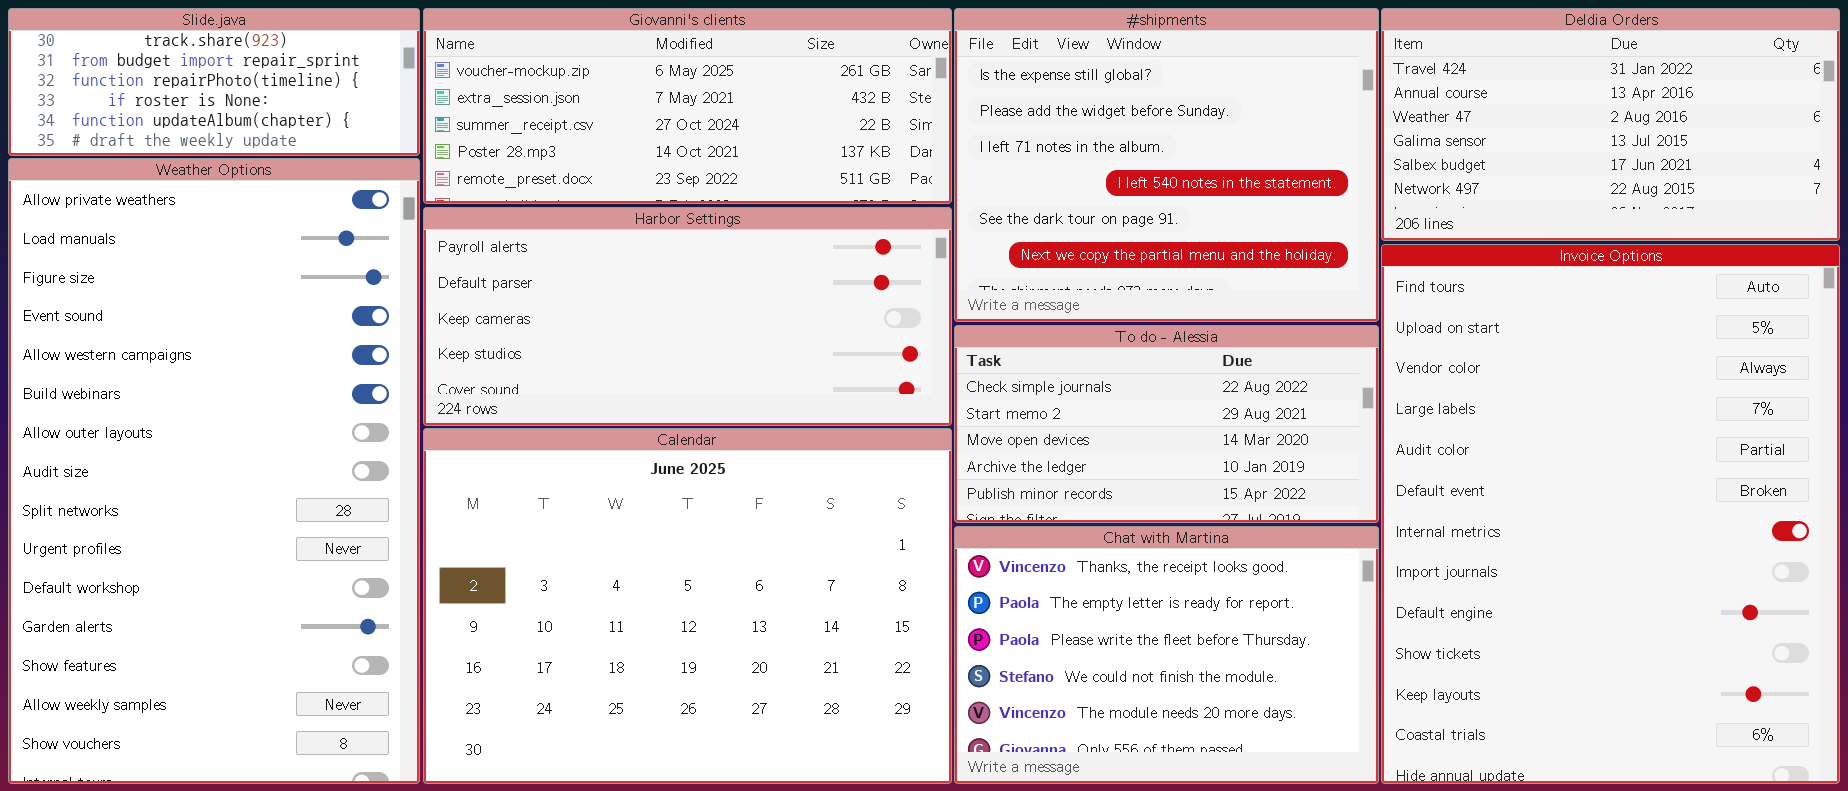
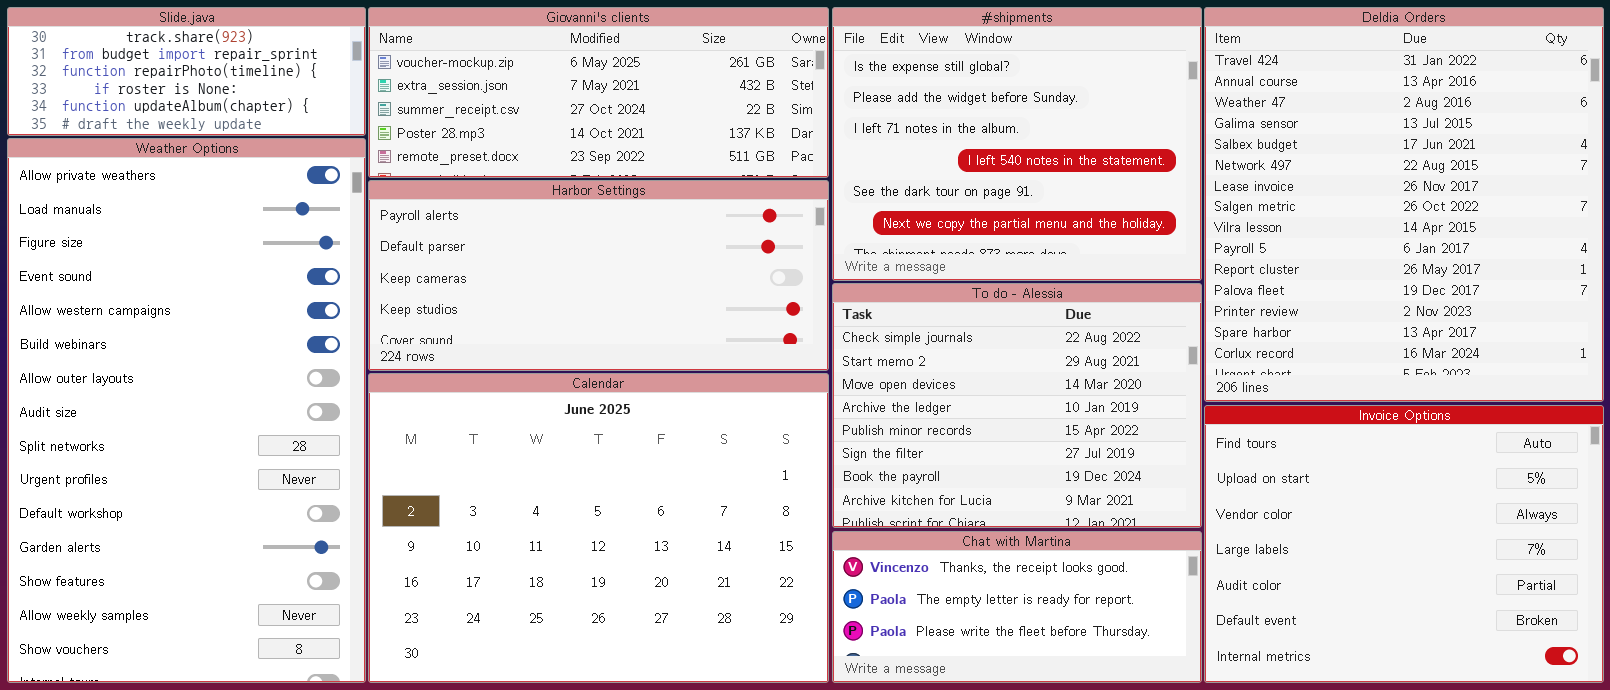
Deldia Orders: [1381,8,1840,241] -> [1204,7,1604,402], resized
Invoice Options: [1381,244,1840,784] -> [1204,405,1604,683], resized
To do - Alessia: [954,325,1379,523] -> [832,283,1202,528], resized
Chat with Martina: [954,526,1379,784] -> [832,531,1202,683], resized

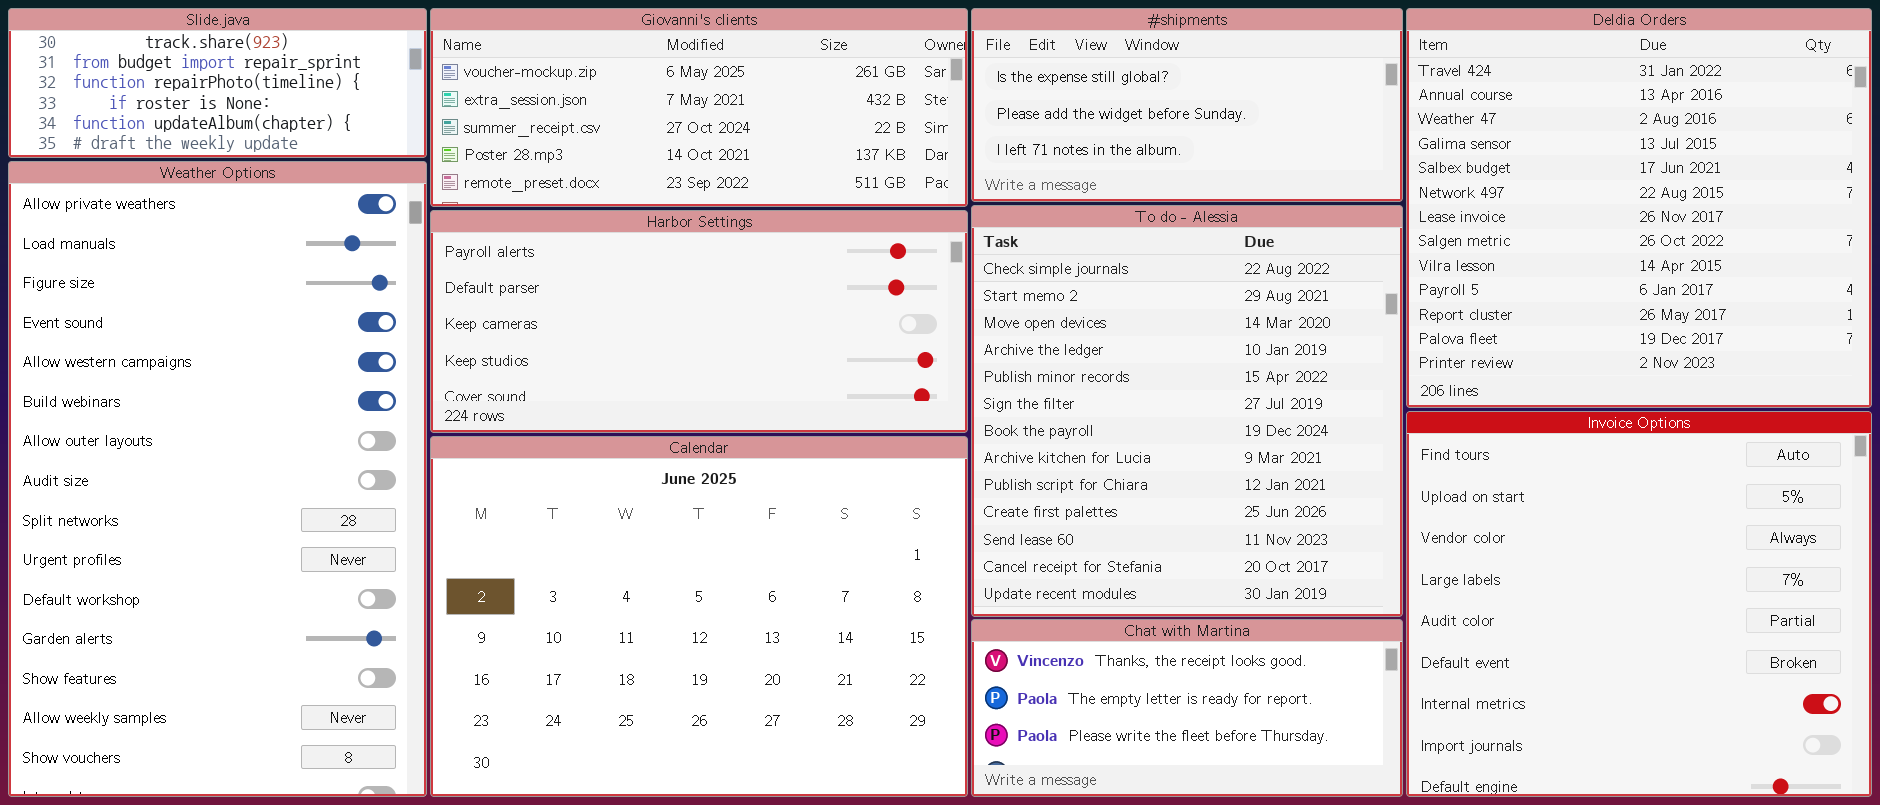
#shipments: [832,7,1202,281] -> [971,8,1403,202], resized
Deldia Orders: [1204,7,1604,402] -> [1406,8,1872,408], resized
To do - Alessia: [832,283,1202,528] -> [971,205,1403,617], resized
Invoice Options: [1204,405,1604,683] -> [1406,411,1872,797], resized

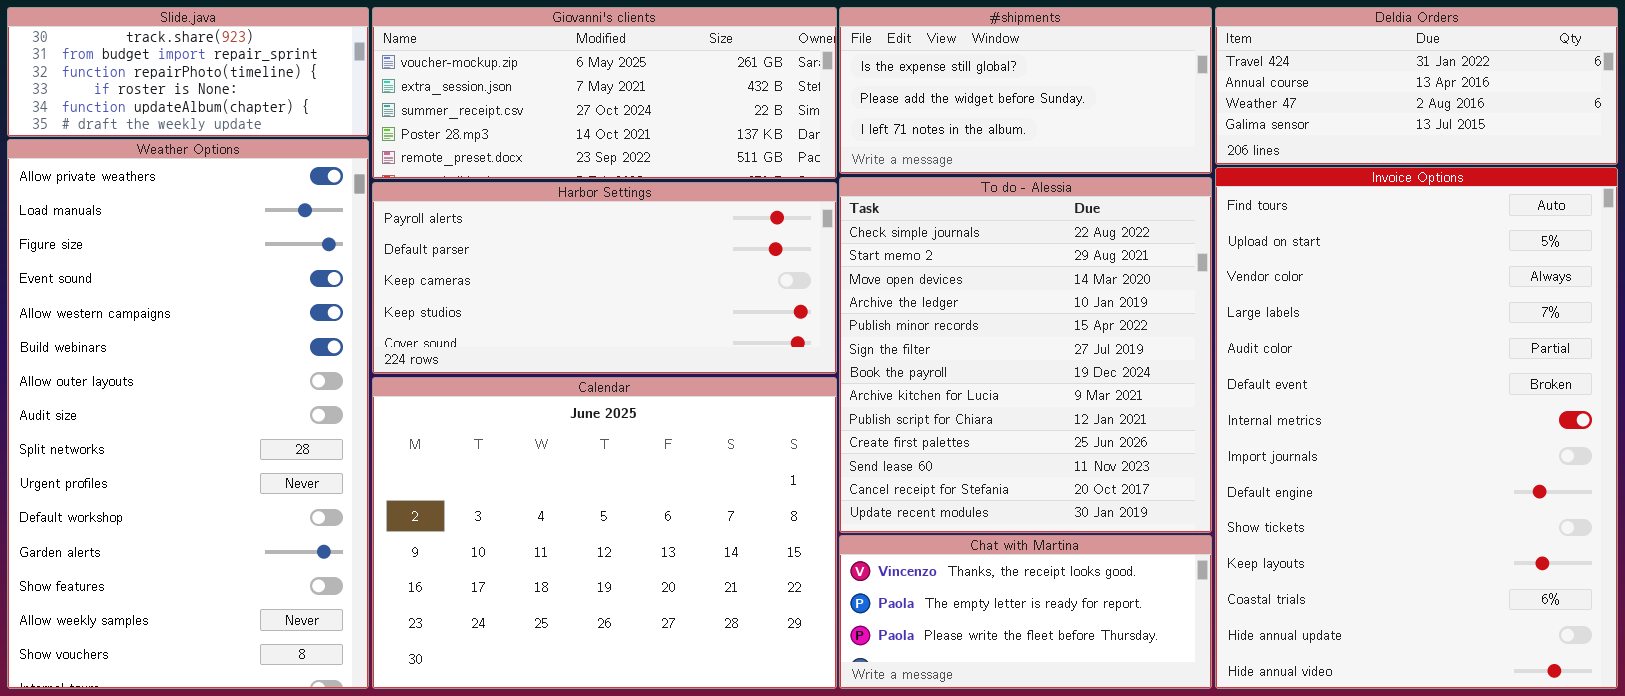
Deldia Orders: [1406,8,1872,408] -> [1215,7,1618,165], resized
Invoice Options: [1406,411,1872,797] -> [1215,167,1618,689], resized

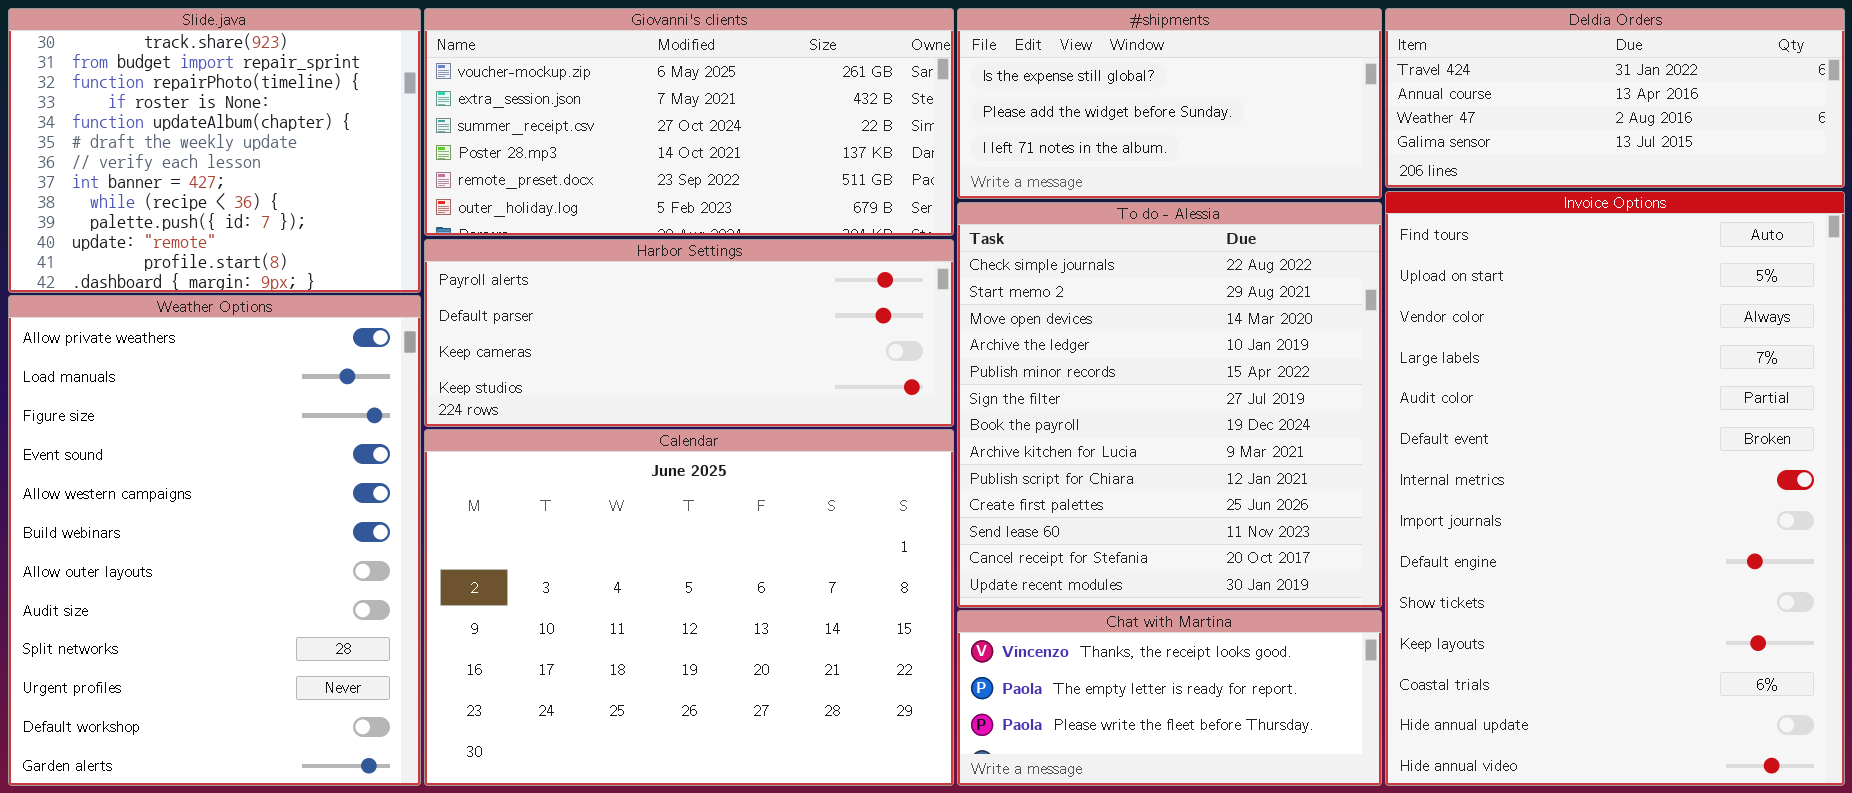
Slide.java: [7,7,369,137] -> [8,8,421,293], resized
Giovanni's clients: [372,7,837,179] -> [424,8,954,236], resized
Weather Options: [7,139,369,689] -> [8,295,421,786], resized
Harbor Settings: [372,182,837,374] -> [424,239,954,427], resized

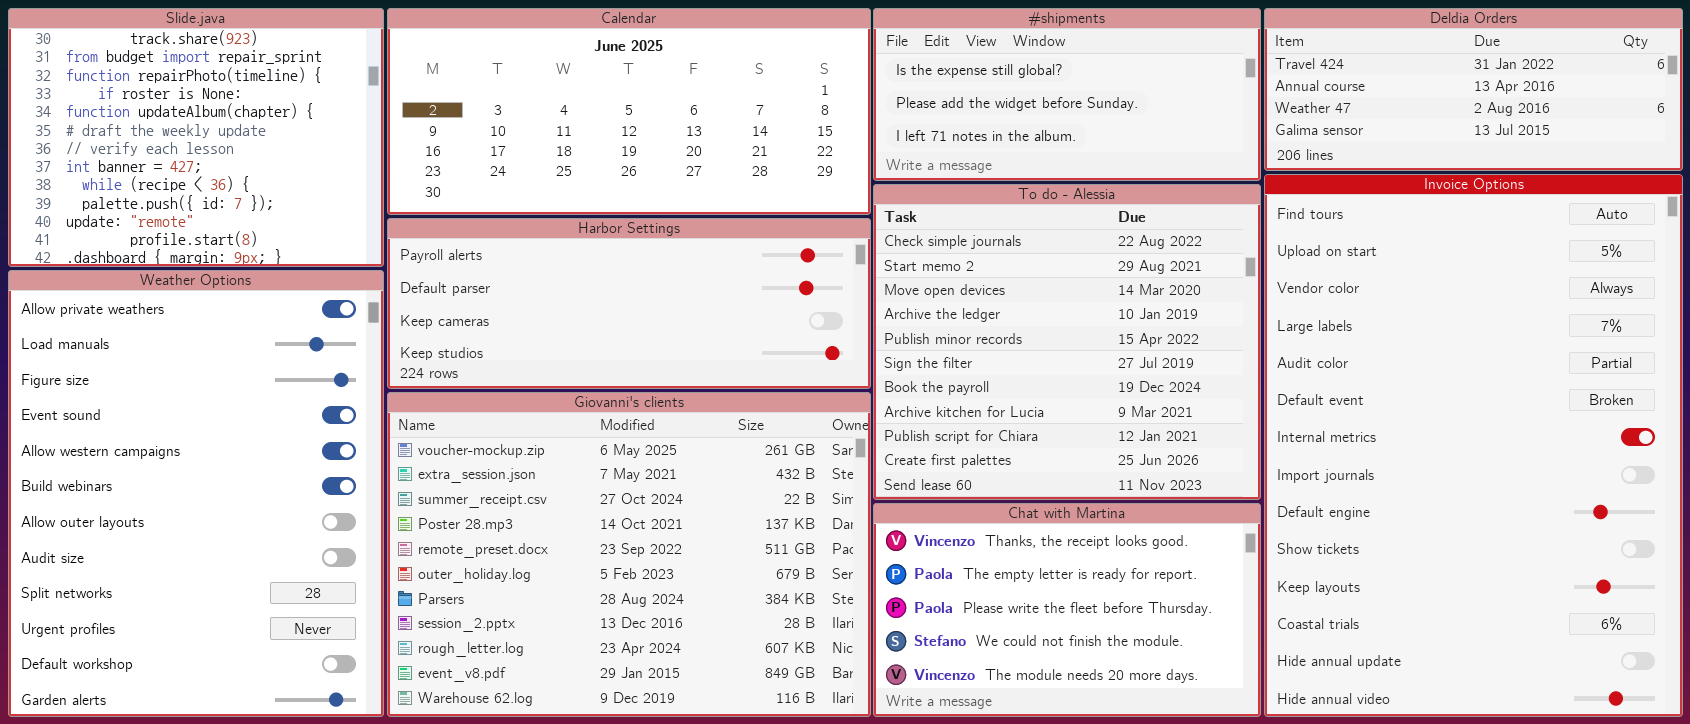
Giovanni's clients: [424,8,954,236] -> [387,392,871,717], moved, resized
To do - Alessia: [957,202,1382,608] -> [873,184,1261,500], resized
Calendar: [424,429,954,786] -> [387,8,871,215], moved, resized
Chat with Martina: [957,610,1382,786] -> [873,503,1261,717], resized

